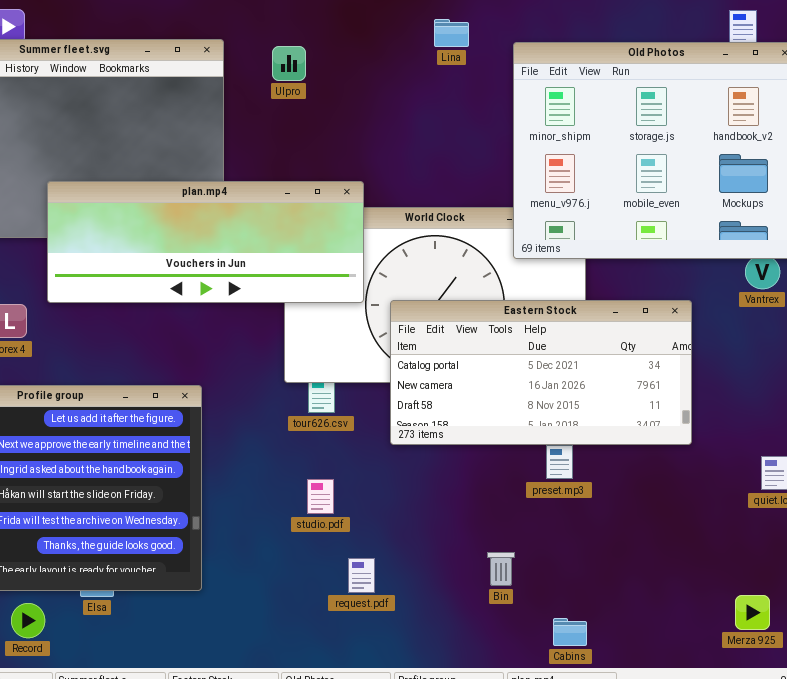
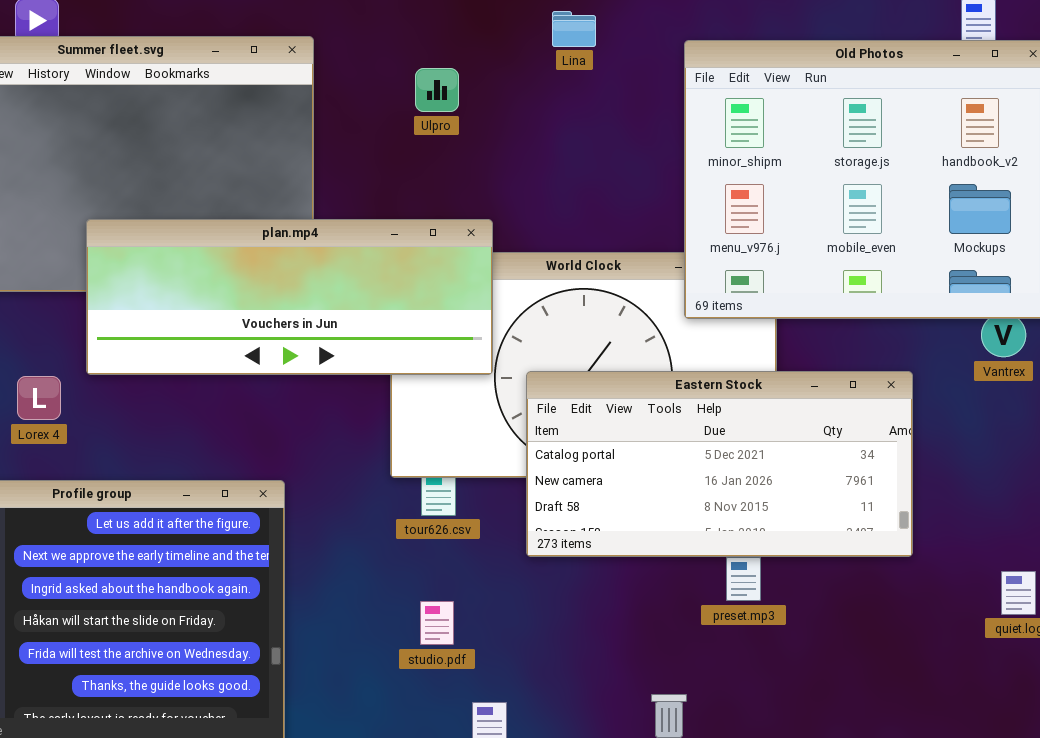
Lina: [434,19,469,47] -> [552,11,596,47], moved
Ulpro: [272,46,306,81] -> [415,68,459,112], moved

